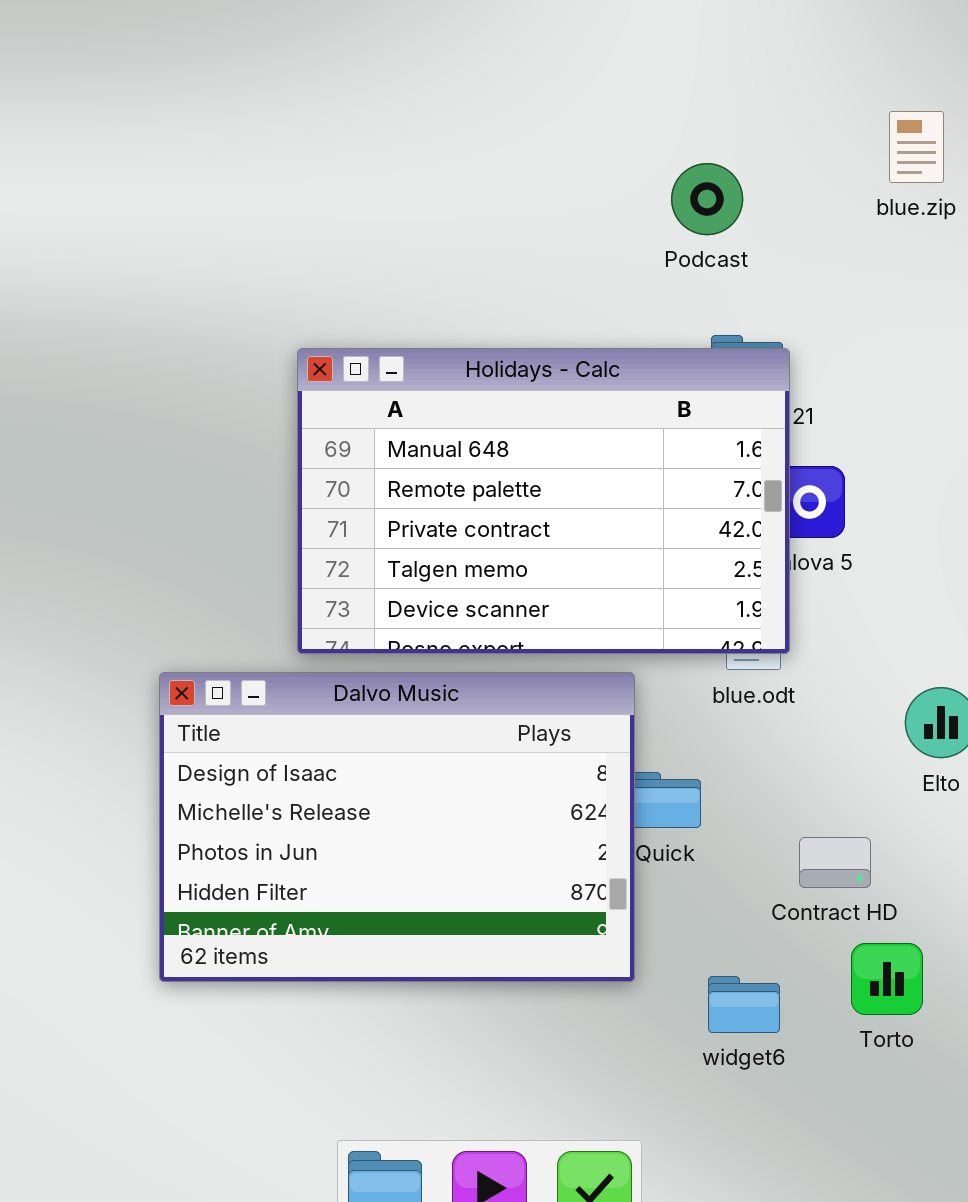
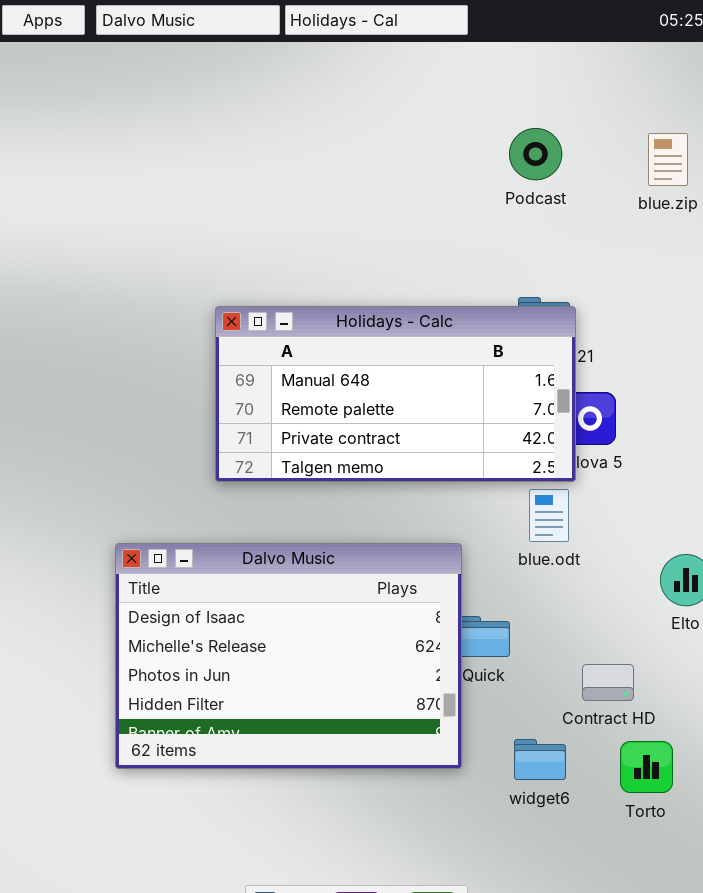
Podcast: [671,163,743,235] -> [509,128,562,180], moved
Holidays - Calc: [297,348,790,654] -> [215,306,576,482], resized
widget6: [708,976,780,1033] -> [514,739,566,780], moved

